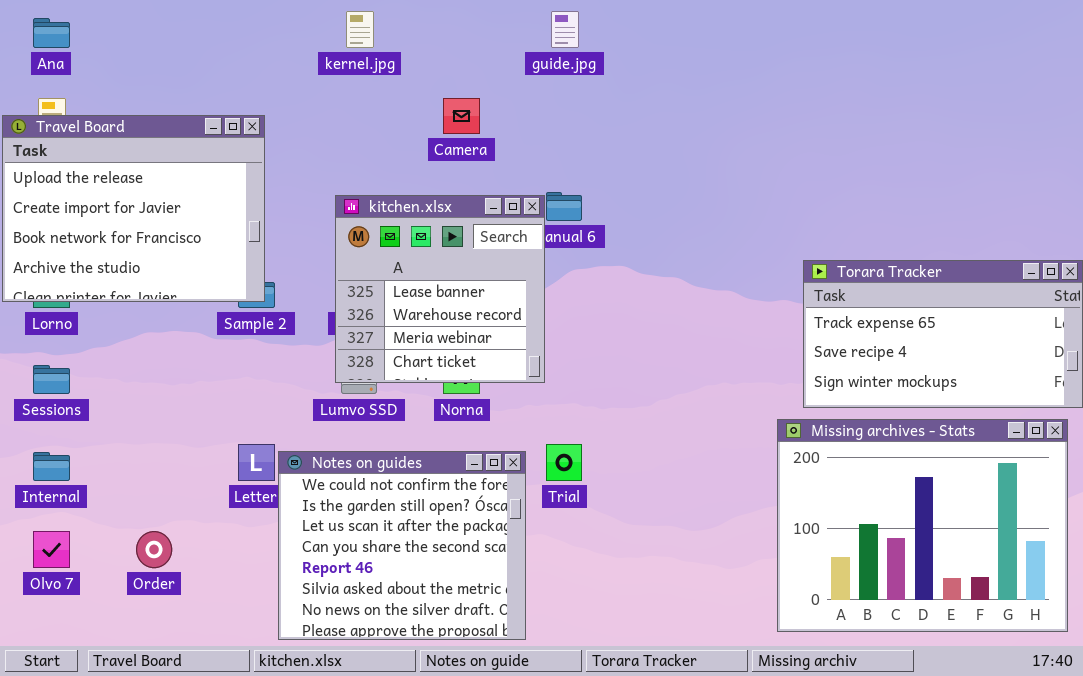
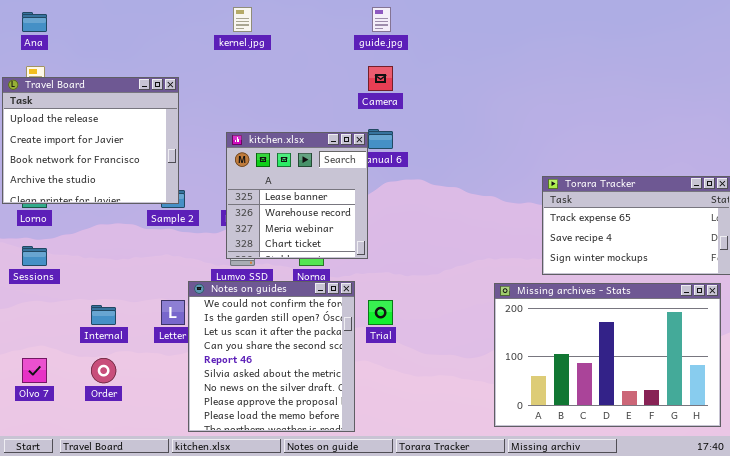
Camera: [443,98,480,134] -> [368,66,393,91], moved
Missing archives - Stats: [777,419,1068,632] -> [494,283,721,427], resized
Notes on guides: [278,451,526,640] -> [188,281,355,432], resized
Internal: [33,452,70,481] -> [91,305,116,325], moved

